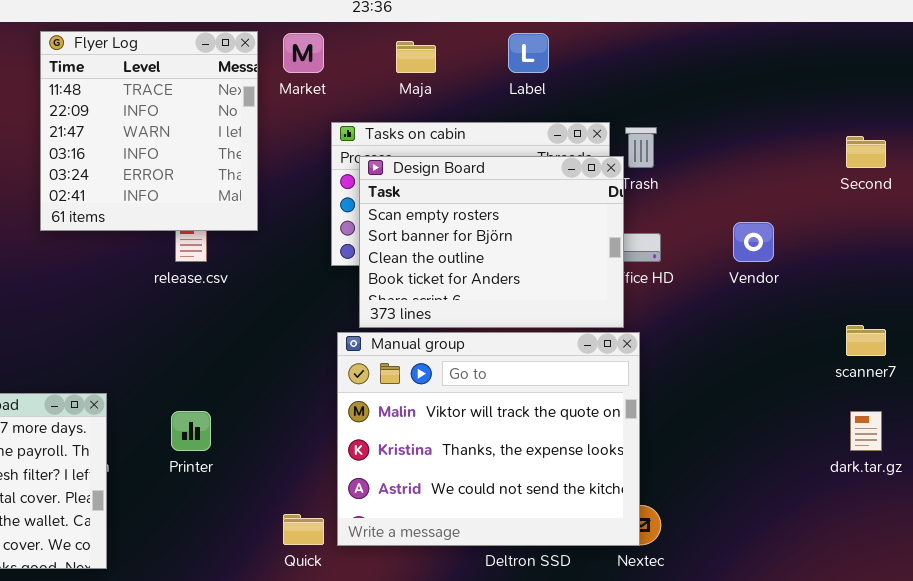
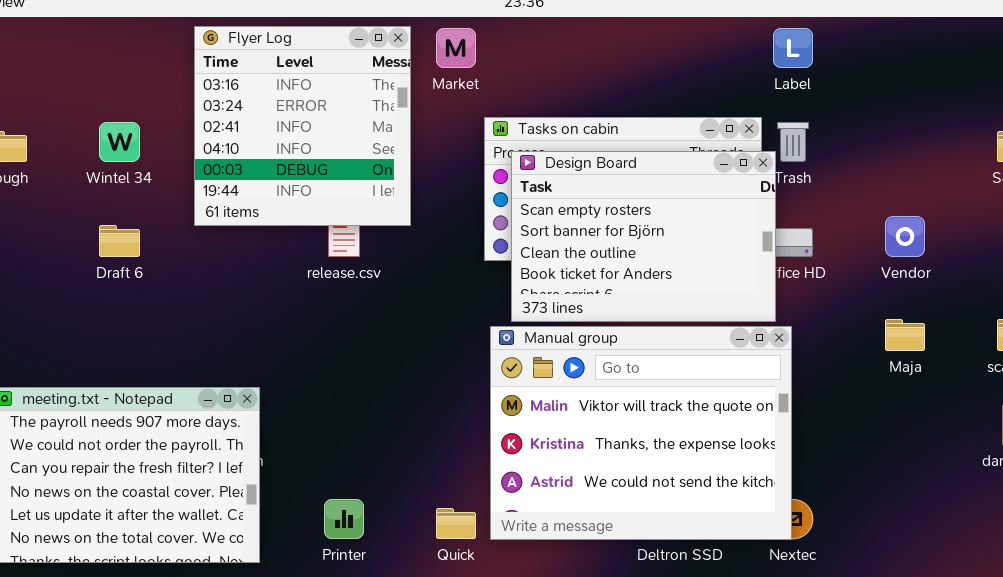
Flyer Log: [40,31,258,231] -> [194,26,411,226], scrolled down 3 rows
Label: [508,33,549,73] -> [773,28,813,68], moved
Maja: [396,41,436,73] -> [885,319,925,351], moved
Printer: [171,411,211,451] -> [324,499,364,539], moved

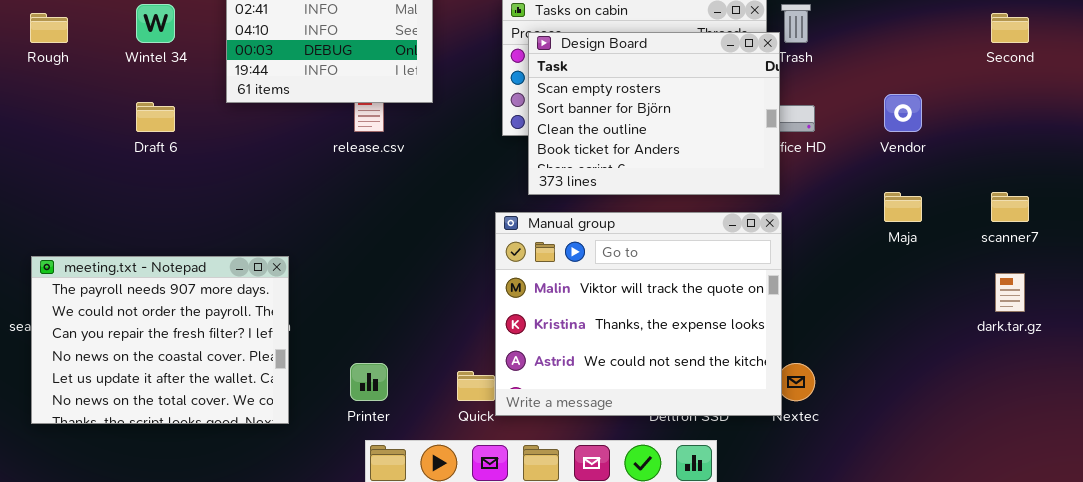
Manual group: [490,326,792,540] -> [495,212,782,416], moved

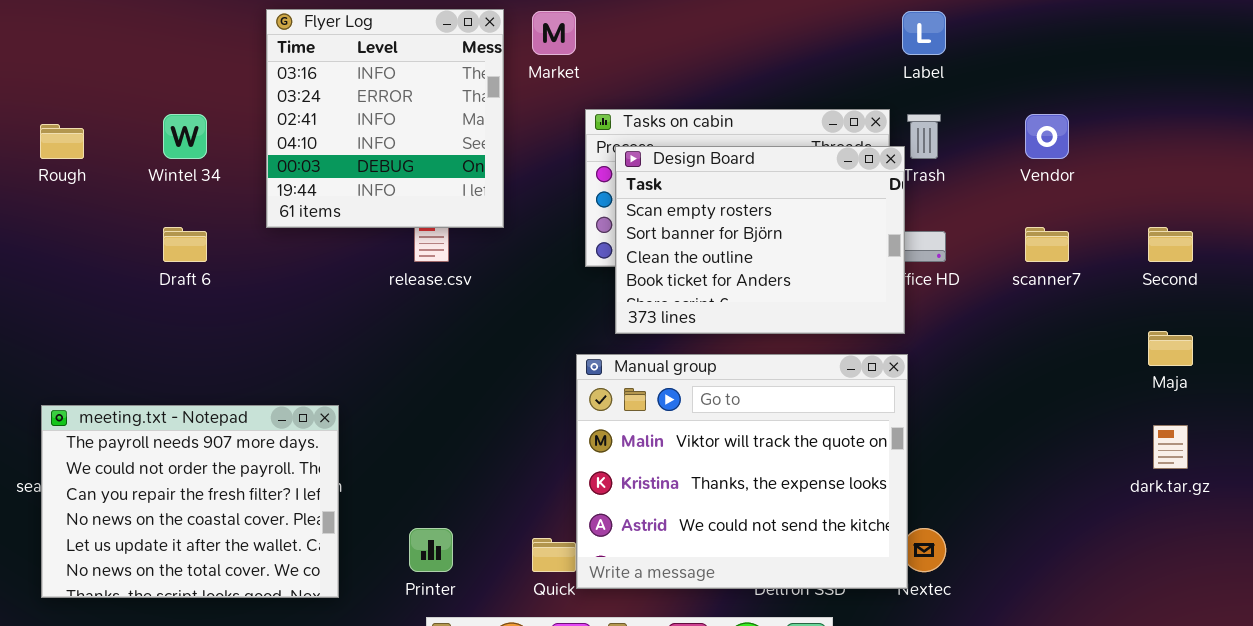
Second: [991,13,1029,43] -> [1148,227,1193,262], moved
Vendor: [884,94,922,132] -> [1025,114,1069,159], moved
Maja: [884,192,922,222] -> [1148,331,1193,366], moved
scanner7: [991,192,1029,222] -> [1025,227,1069,262], moved

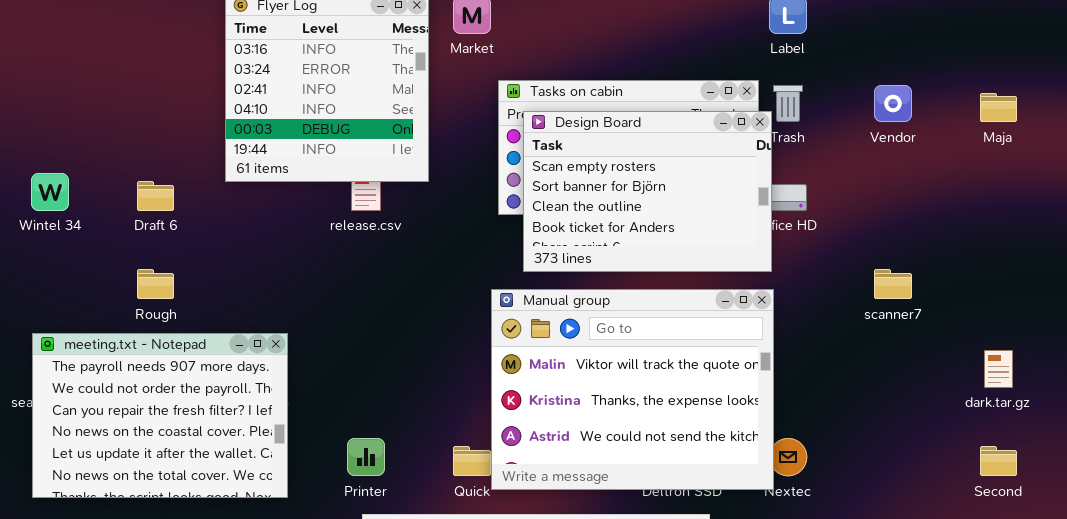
Wintel 34: [163,114,207,159] -> [31,173,69,211], moved
Rough: [40,124,84,159] -> [137,269,174,299], moved
scanner7: [1025,227,1069,262] -> [874,269,912,299], moved
Second: [1148,227,1193,262] -> [980,446,1017,476], moved
Maja: [1148,331,1193,366] -> [980,93,1017,122], moved

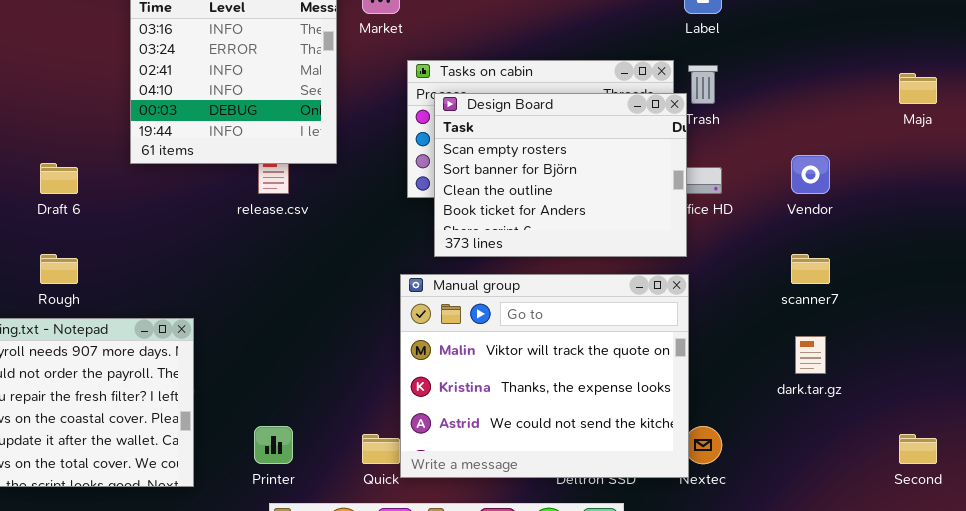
Vendor: [874,85,912,122] -> [791,155,830,194], moved
dark.tar.gz: [984,350,1013,388] -> [795,336,826,374], moved

